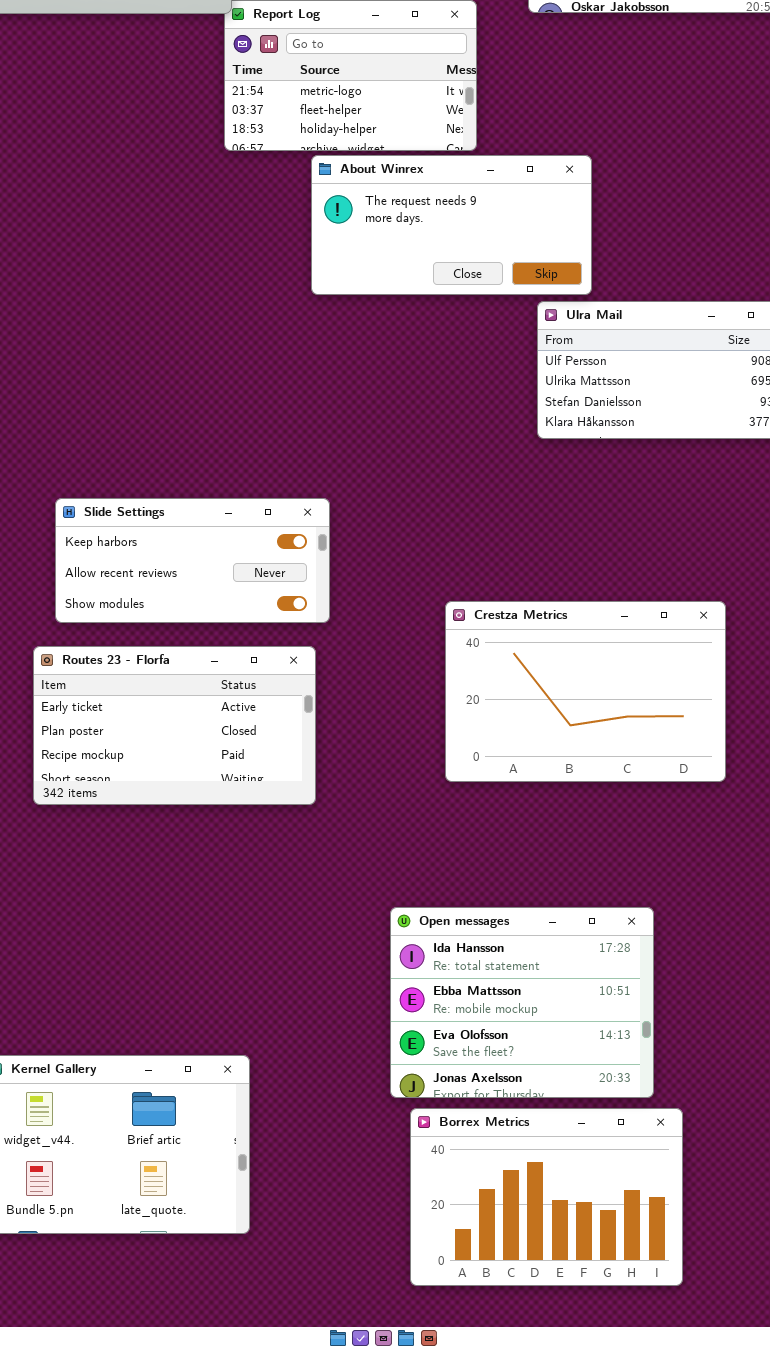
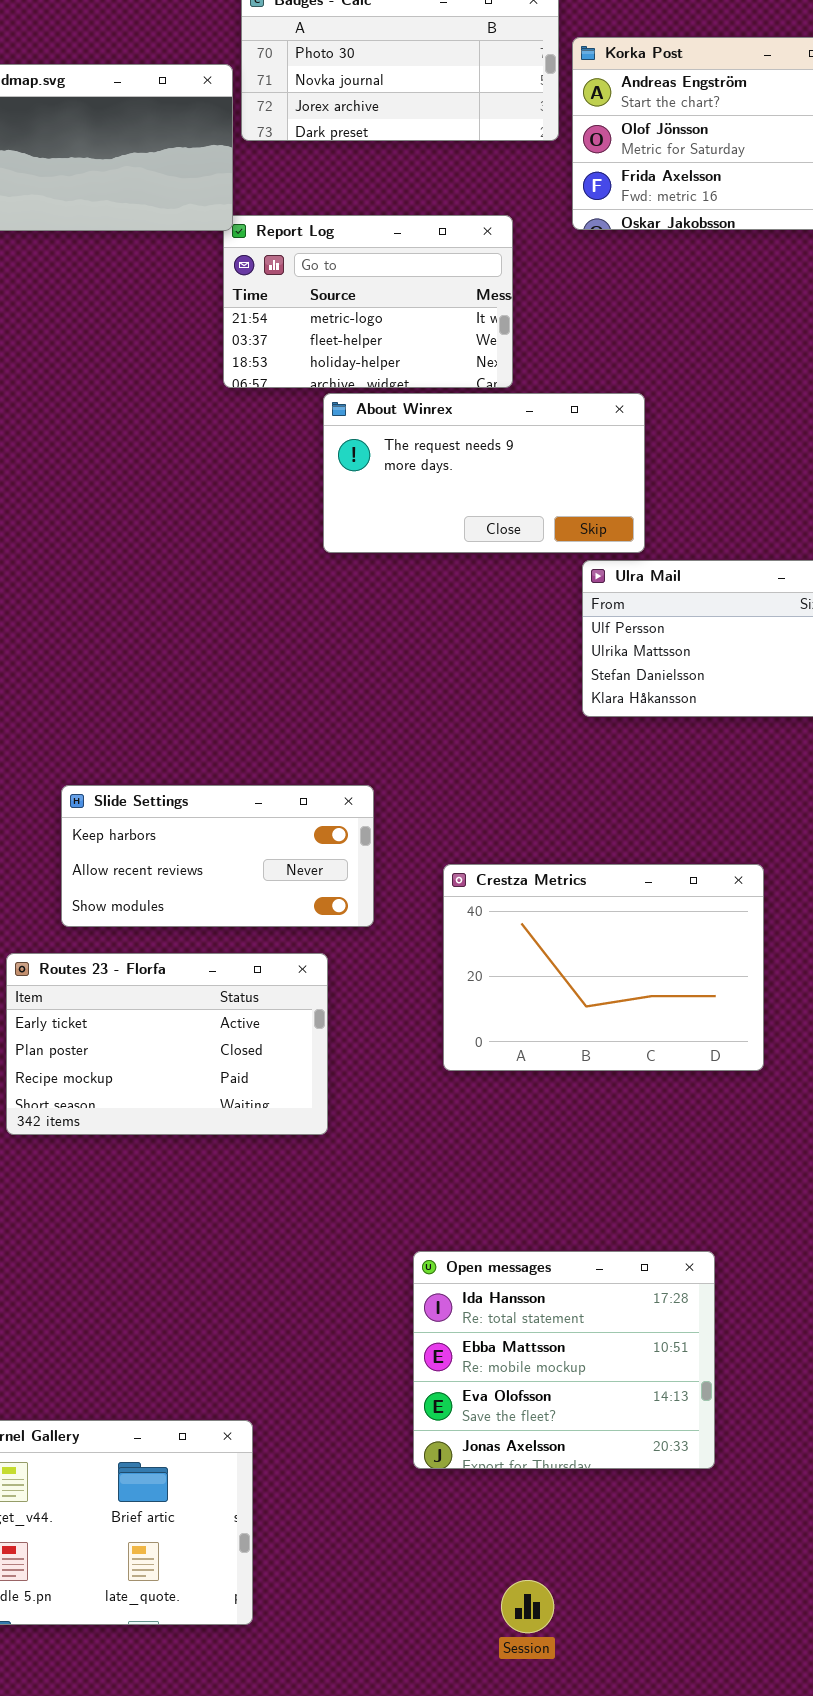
Slide Settings: [55,498,330,623] -> [61,785,374,927], moved
Crestza Metrics: [445,601,726,782] -> [443,864,764,1071], moved
Borrex Metrics: [410,1108,683,1286] -> none, closed

